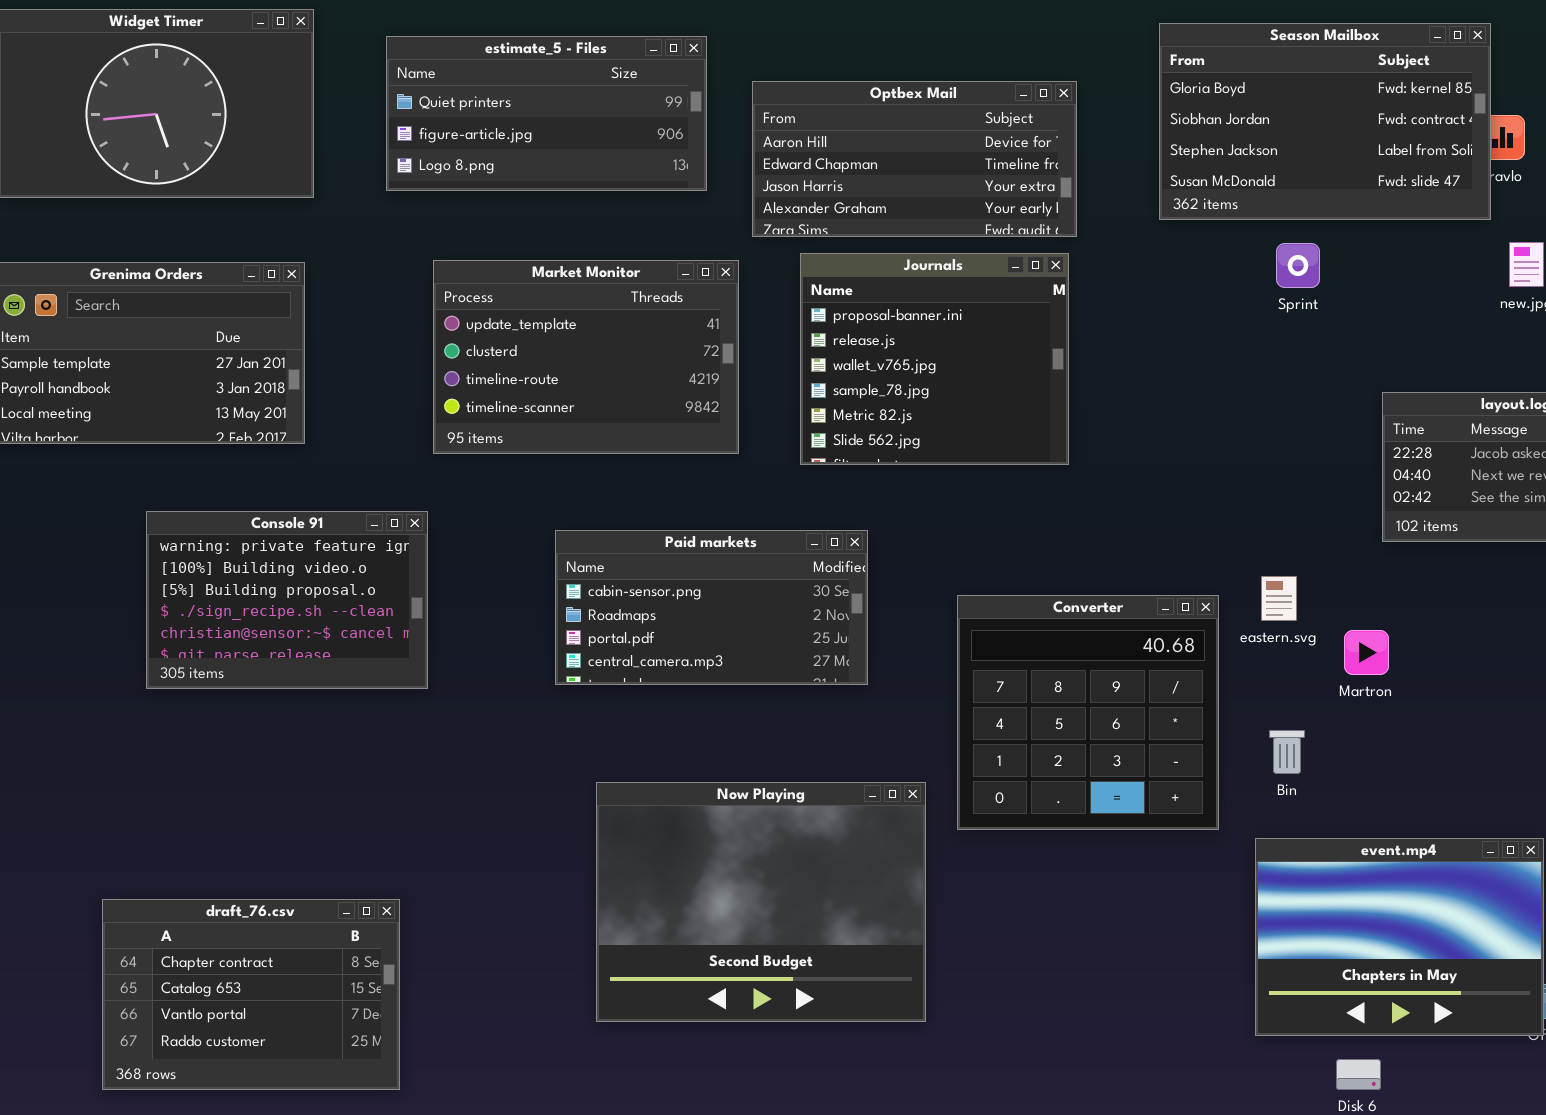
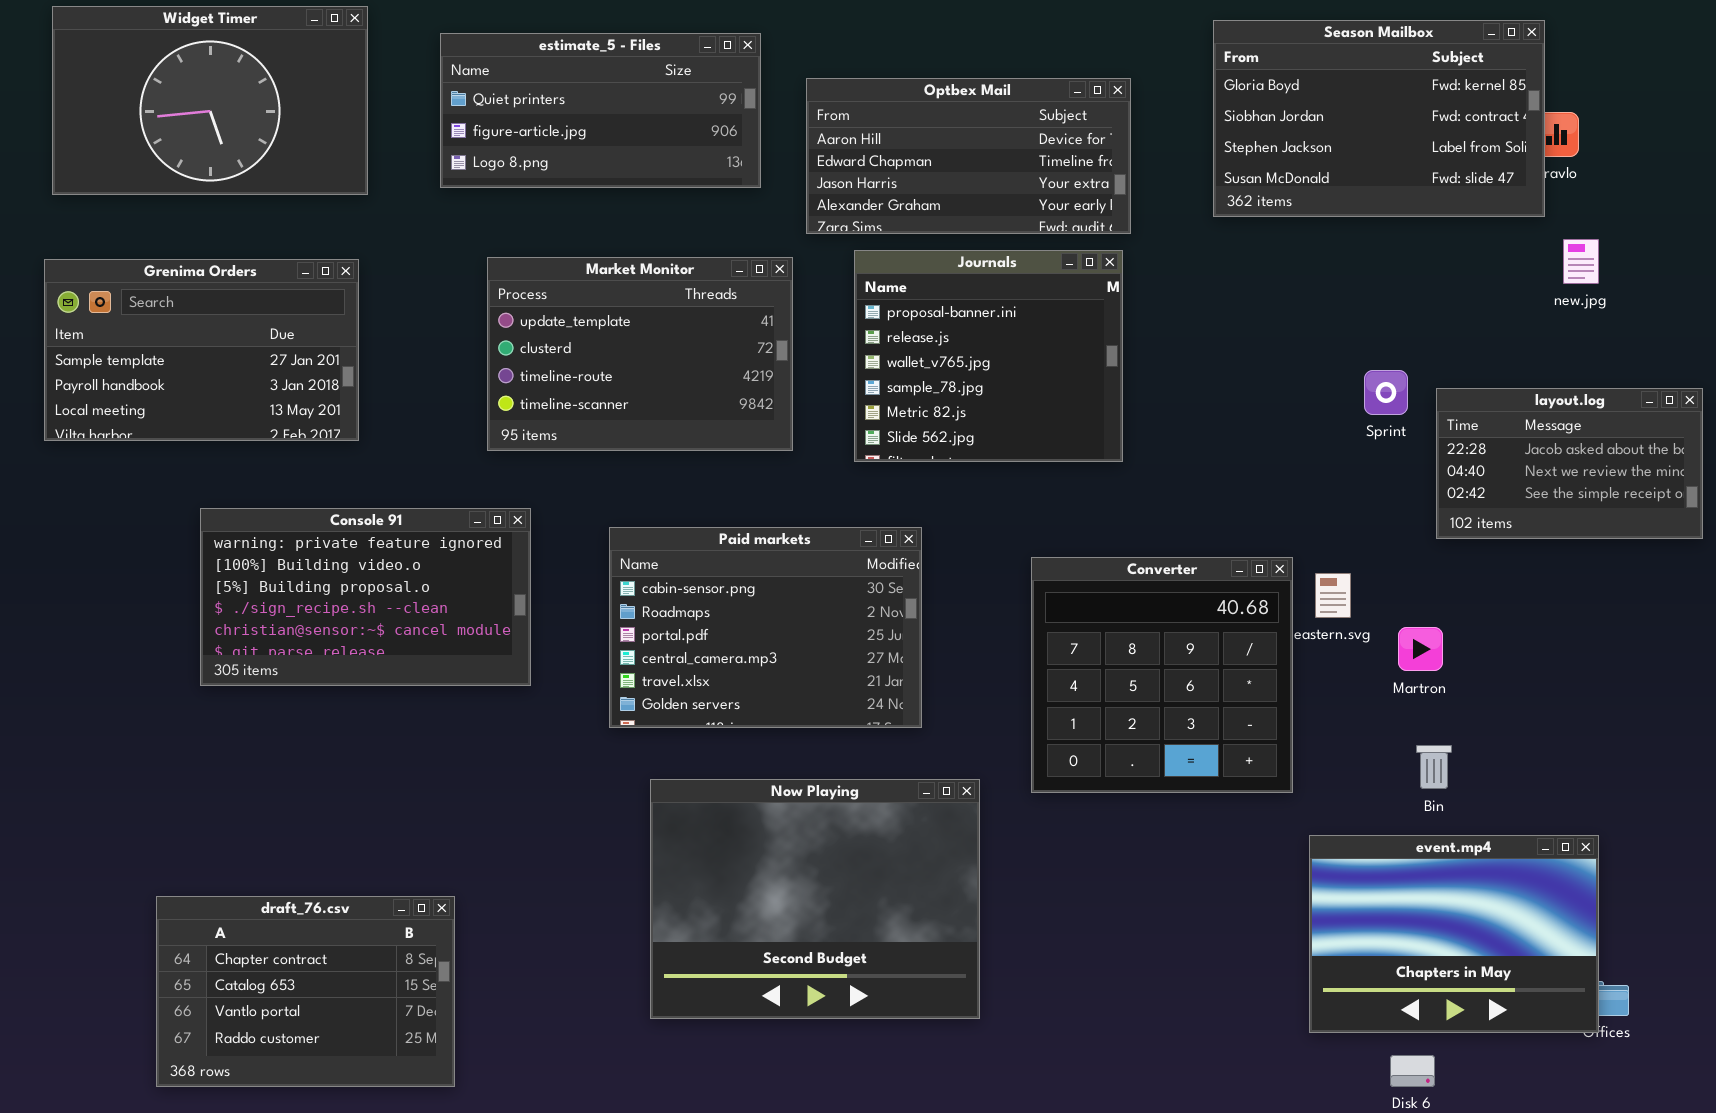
Sprint: [1276,243,1320,288] -> [1364,370,1408,415], moved
Console 91: [146,511,428,689] -> [200,508,531,686], resized
Paid markets: [555,530,868,685] -> [609,527,922,728], resized
Converter: [957,595,1219,830] -> [1031,557,1293,793], moved
Bin: [1269,730,1305,774] -> [1416,745,1452,789], moved

